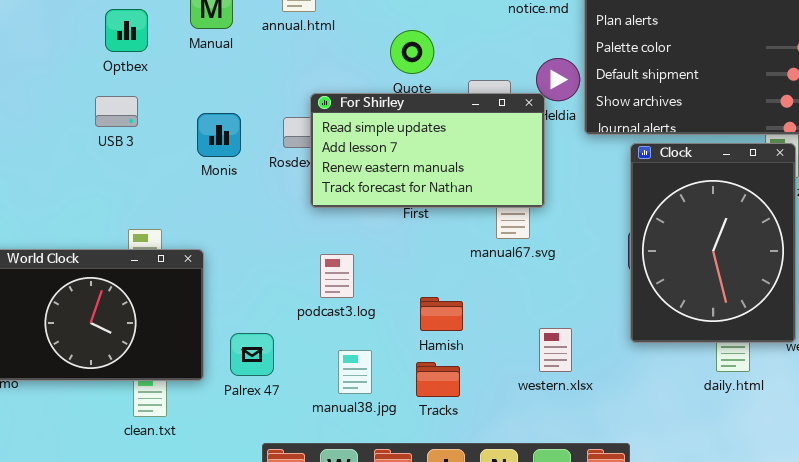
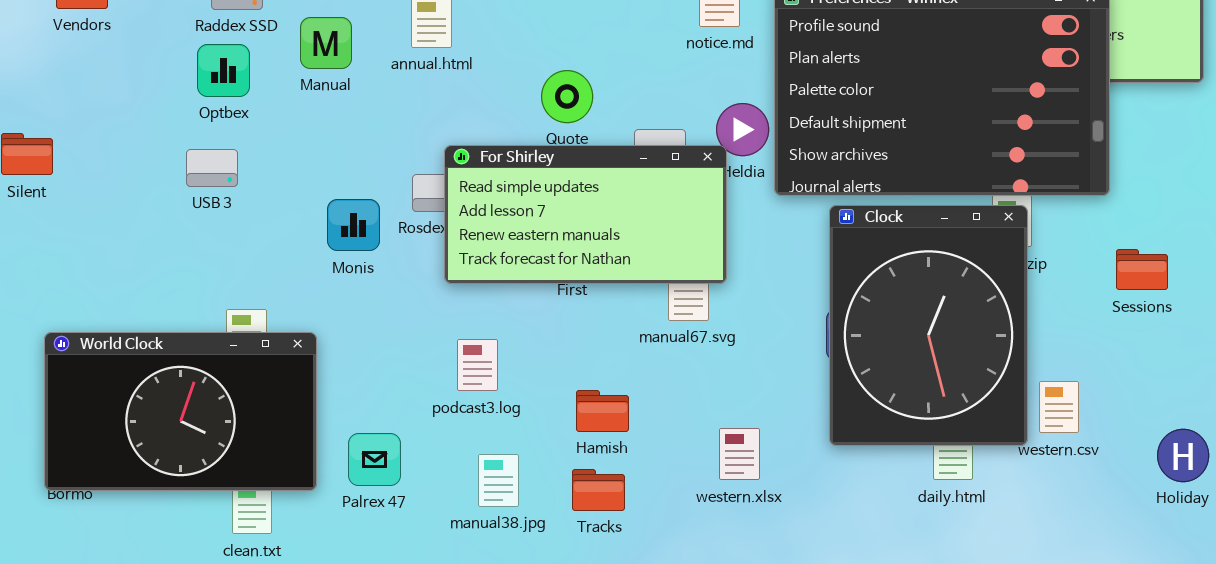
Monis: [197,113,241,157] -> [327,199,380,251], moved

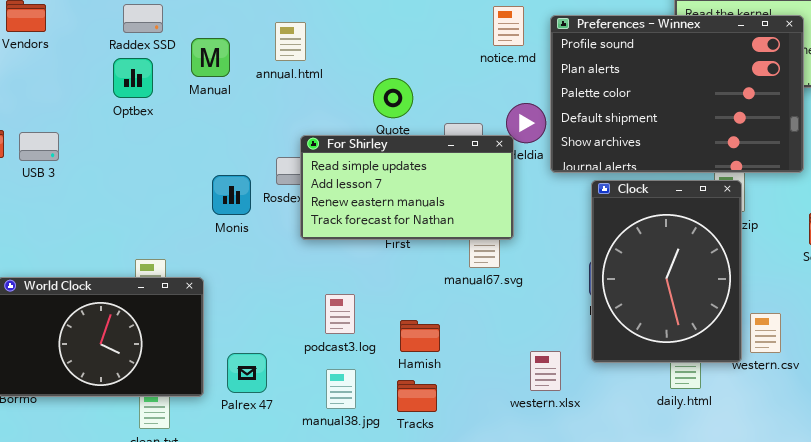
USB 3: [186,149,238,187] -> [19,132,59,161], moved
podcast3.log: [457,339,498,391] -> [325,294,355,334], moved
western.xlsx: [719,428,760,480] -> [530,351,561,391], moved

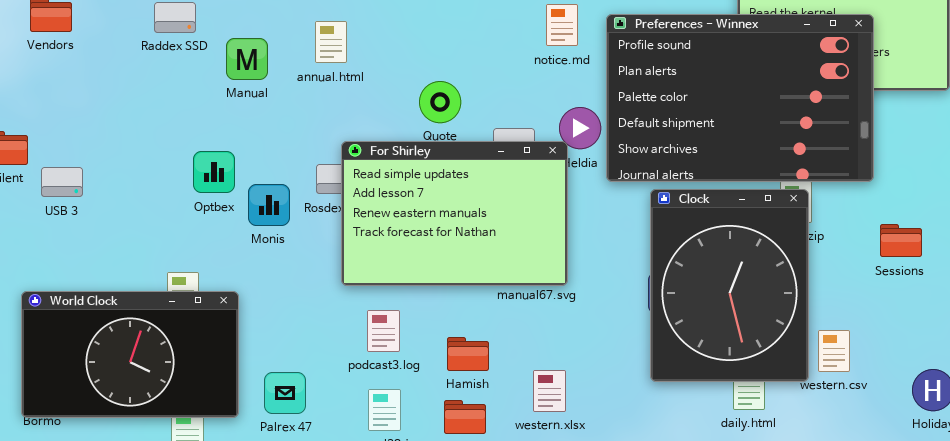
Optbex: [113,58,153,98] -> [193,151,235,193], moved
USB 3: [19,132,59,161] -> [41,167,83,197], moved
For Shirley: [300,135,514,240] -> [341,141,568,286], resized
western.xlsx: [530,351,561,391] -> [533,370,566,412], moved

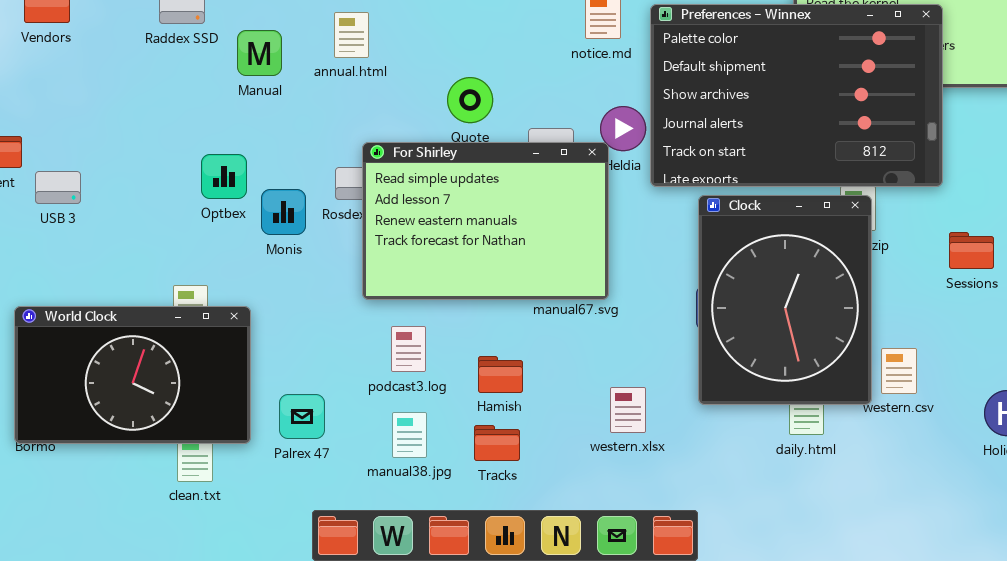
Preferences - Winnex: [606,14,874,182] -> [650,4,943,187], scrolled down 2 rows
western.xlsx: [533,370,566,412] -> [610,387,646,433], moved

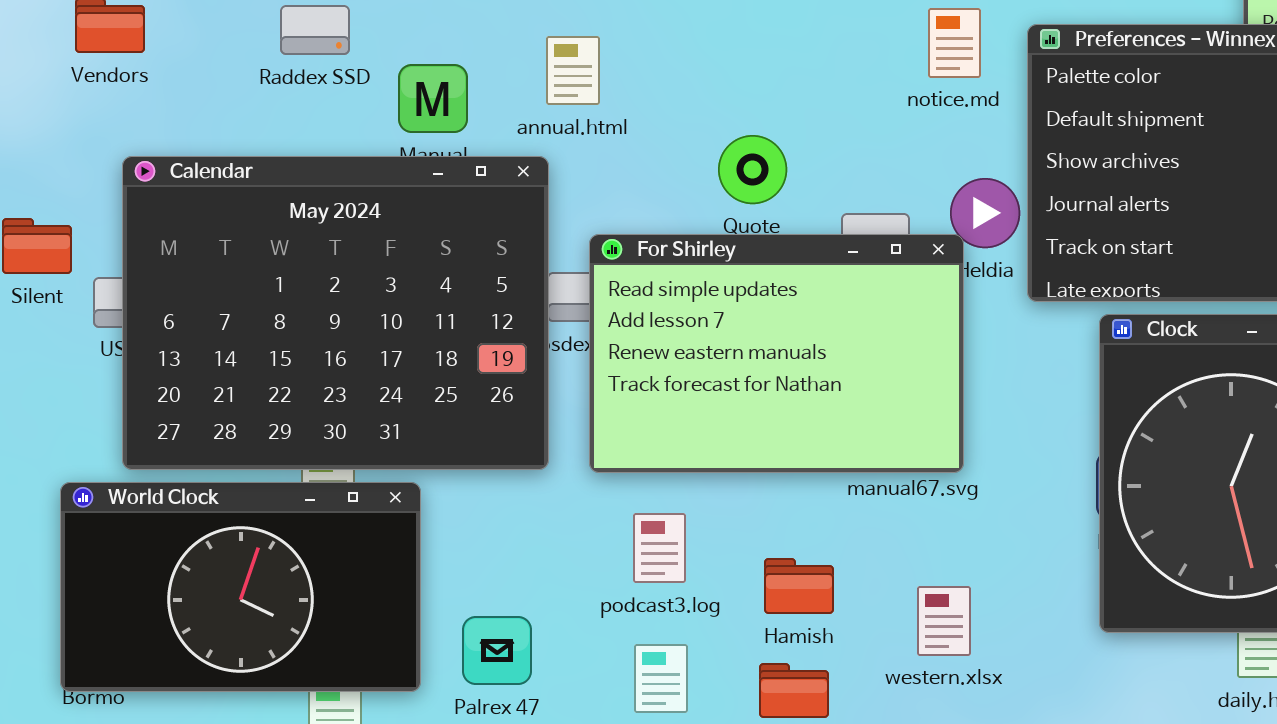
Calendar: none -> [122,156,549,470], opened
western.xlsx: [610,387,646,433] -> [917,586,971,656], moved

